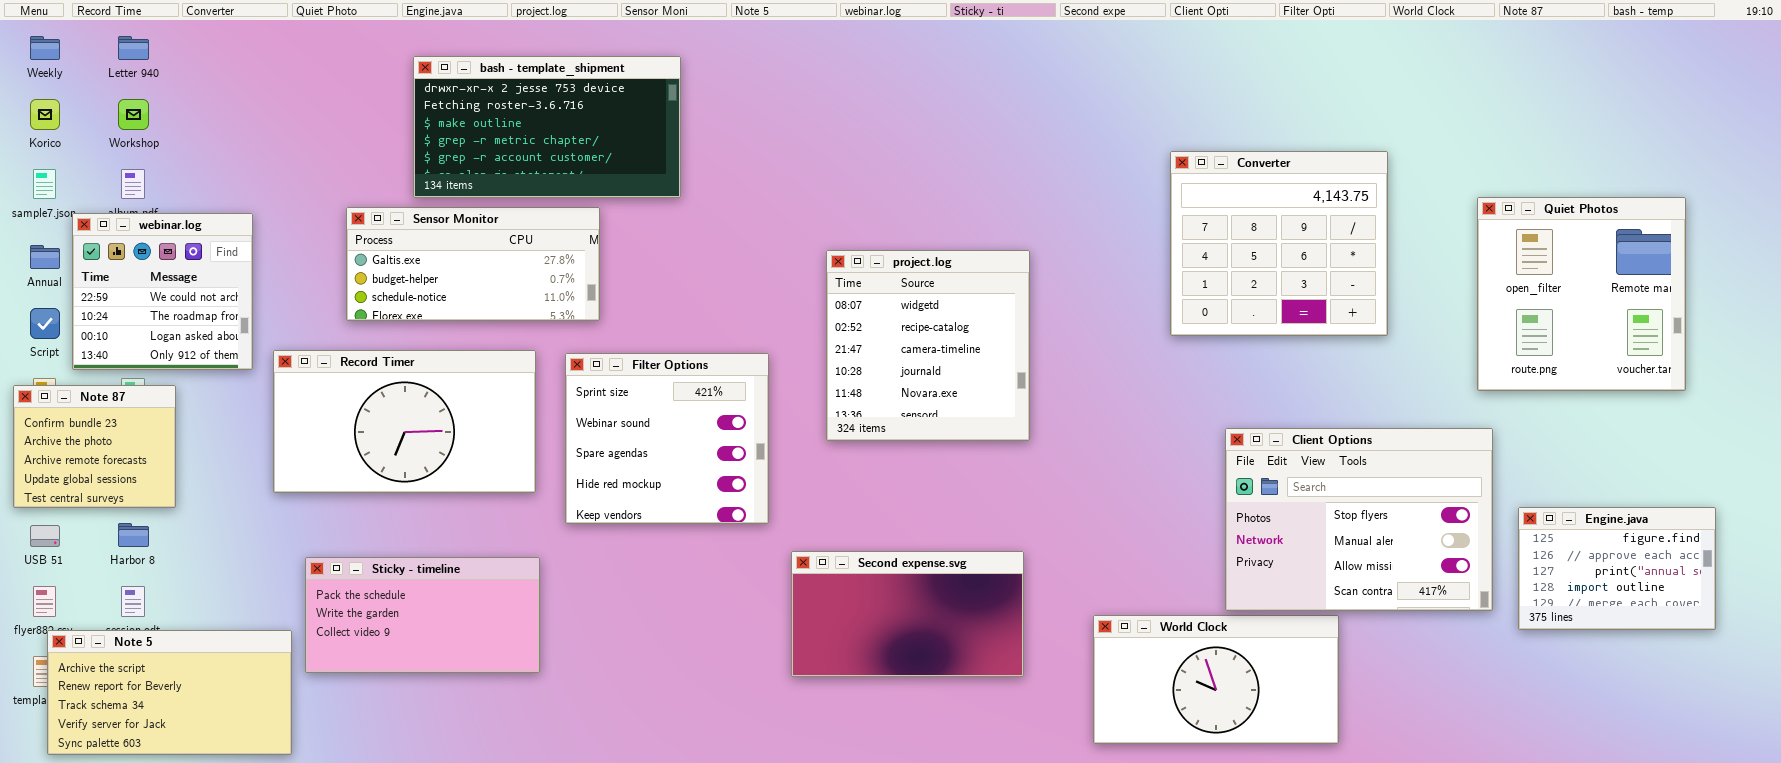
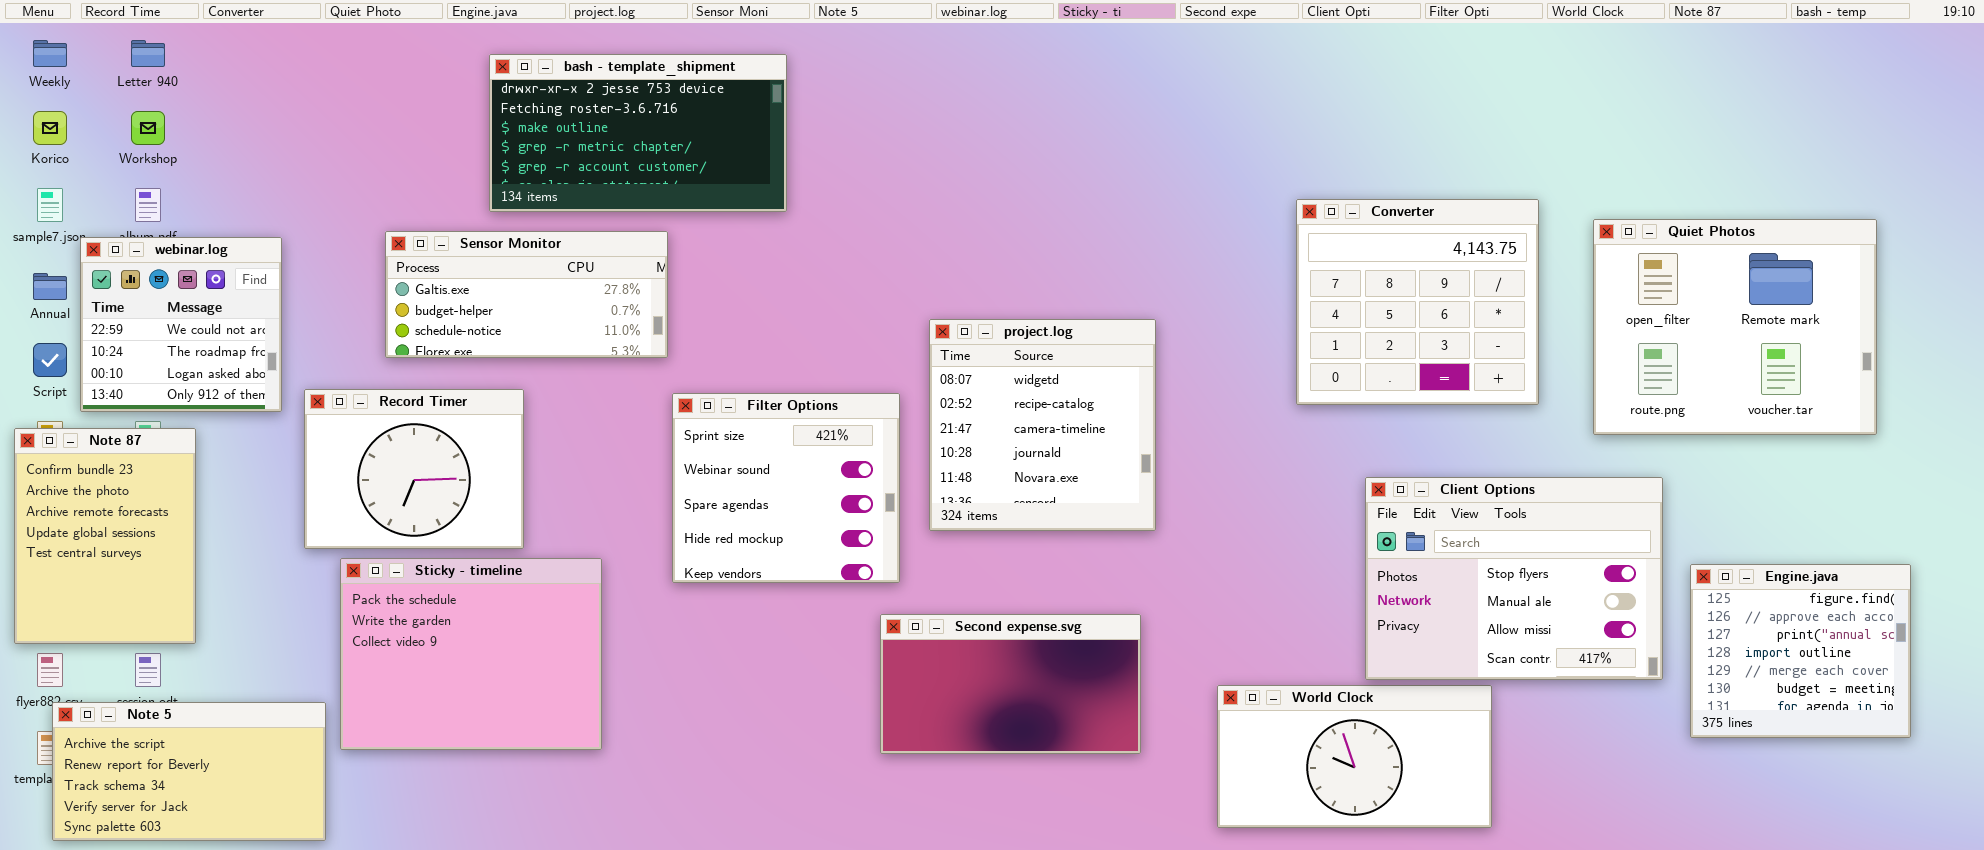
bash - template_shipment: [413,56,681,198] -> [489,54,787,212], moved
Converter: [1170,151,1388,336] -> [1296,199,1539,405], moved
Quiet Photos: [1477,197,1686,391] -> [1593,219,1877,435], resized
project.log: [826,250,1030,441] -> [929,319,1156,531], moved
Record Timer: [273,350,536,493] -> [304,389,524,549], resized
Filter Options: [565,353,769,524] -> [672,393,900,583], moved
Note 87: [13,385,176,508] -> [14,428,196,644], resized
Engine.java: [1518,507,1716,630] -> [1690,564,1911,738], resized
Sticky - timeline: [305,557,540,673] -> [340,558,602,750], resized

